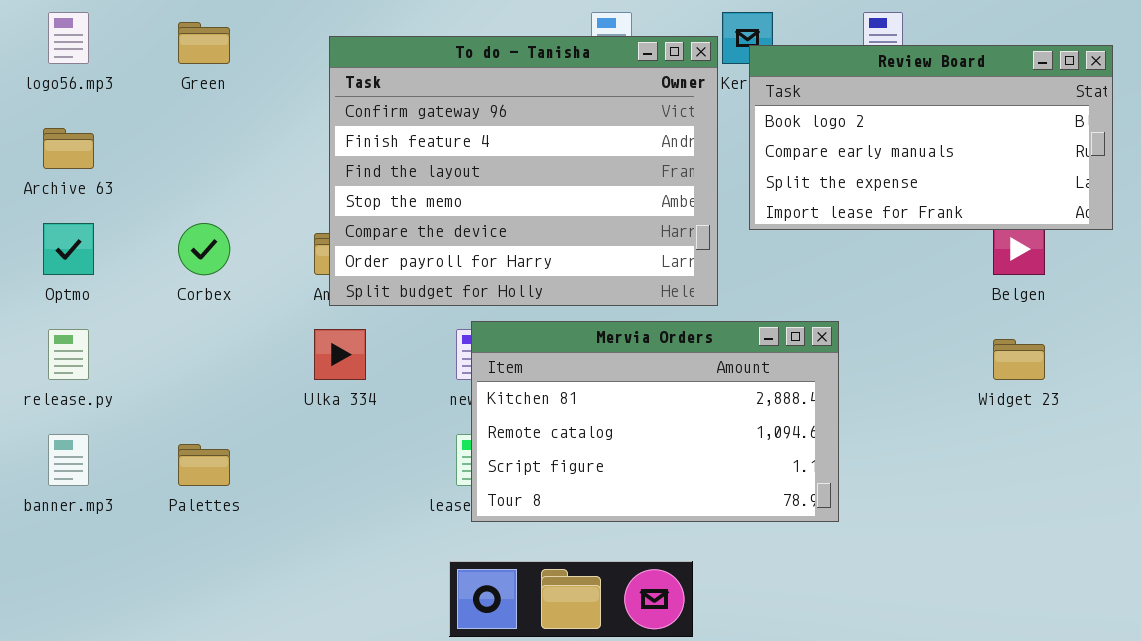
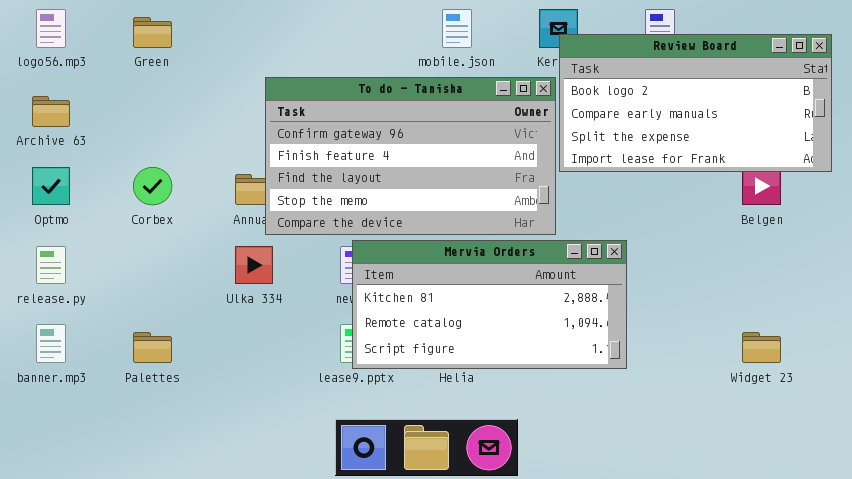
To do - Tanisha: [329,36,718,306] -> [265,77,556,235], moved, resized
Mervia Orders: [471,321,839,522] -> [352,240,627,369], resized
Widget 23: [993,339,1045,380] -> [742,332,781,363], moved

